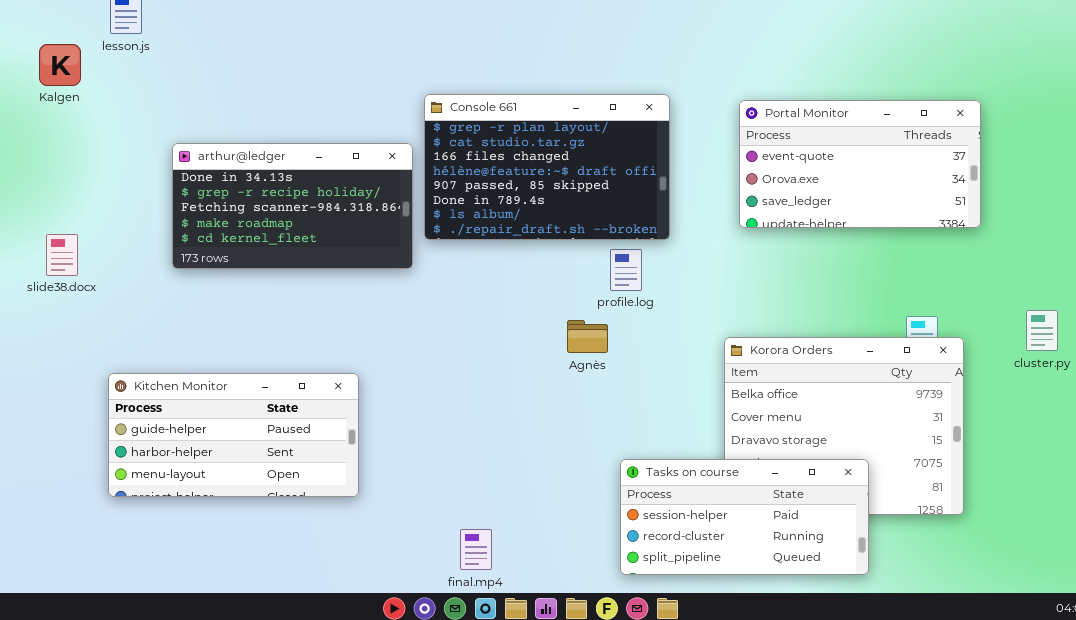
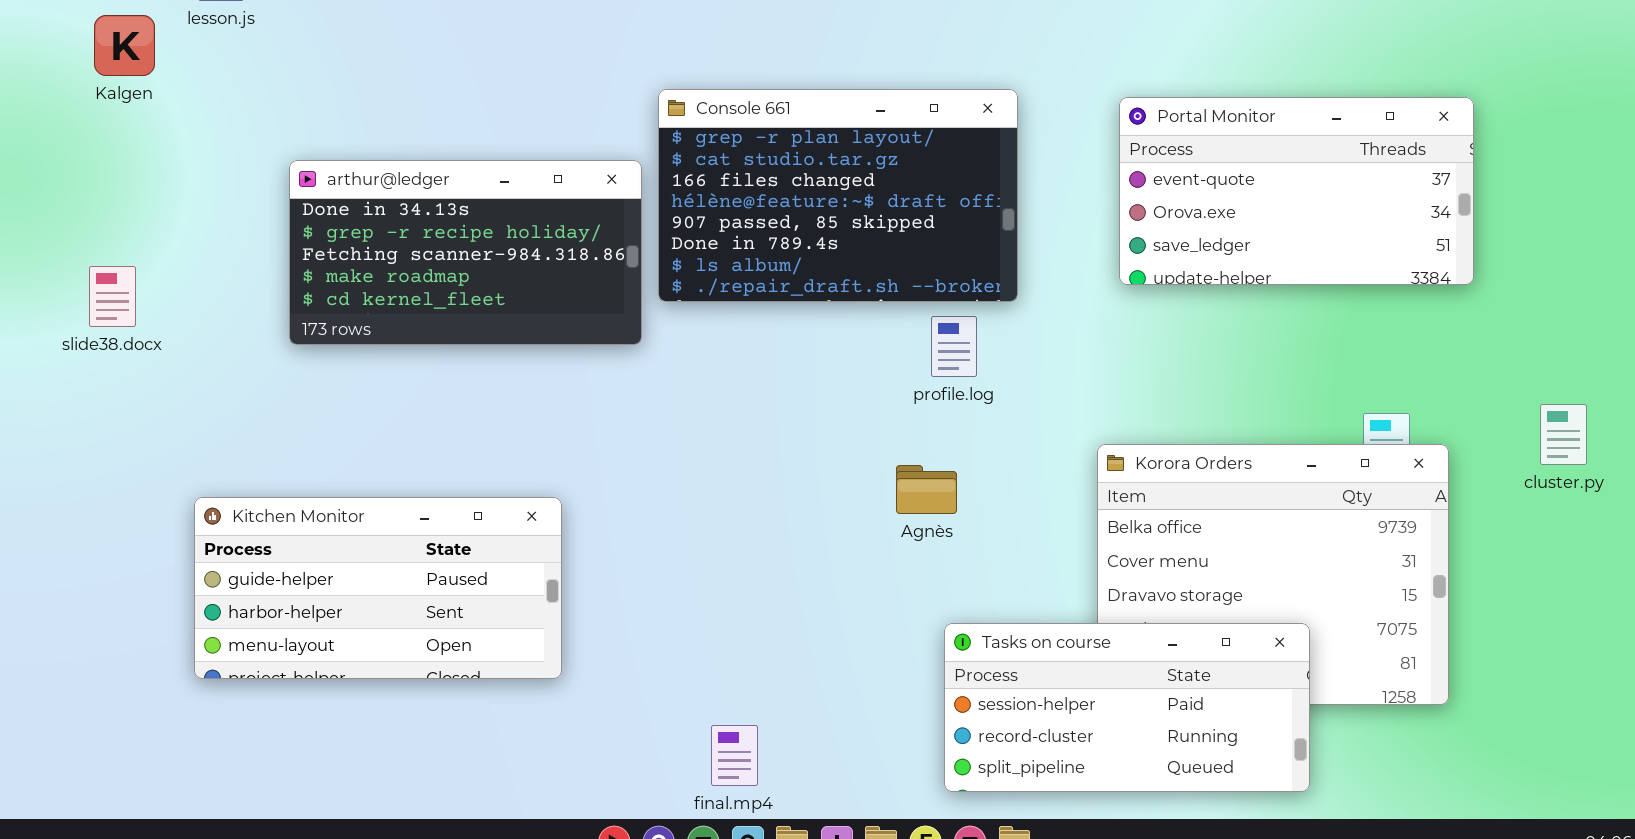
slide38.docx: [46,234,78,276] -> [89,266,136,327], moved
Agnès: [567,320,608,353] -> [896,465,957,514], moved

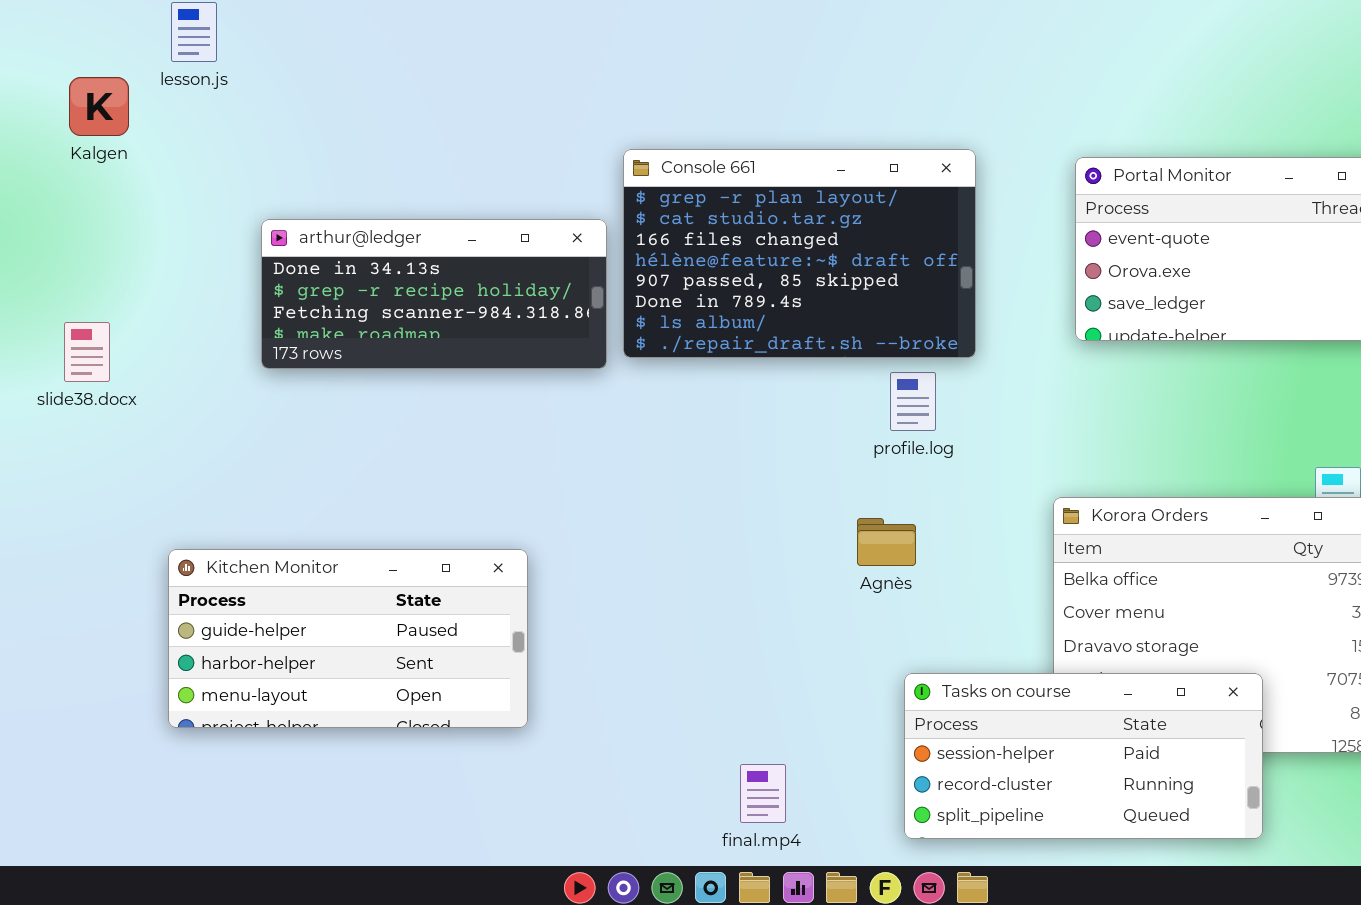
arthur@ledger: [289,160,642,345] -> [261,219,607,369], resized
final.mp4: [711,725,758,786] -> [740,764,786,823], moved

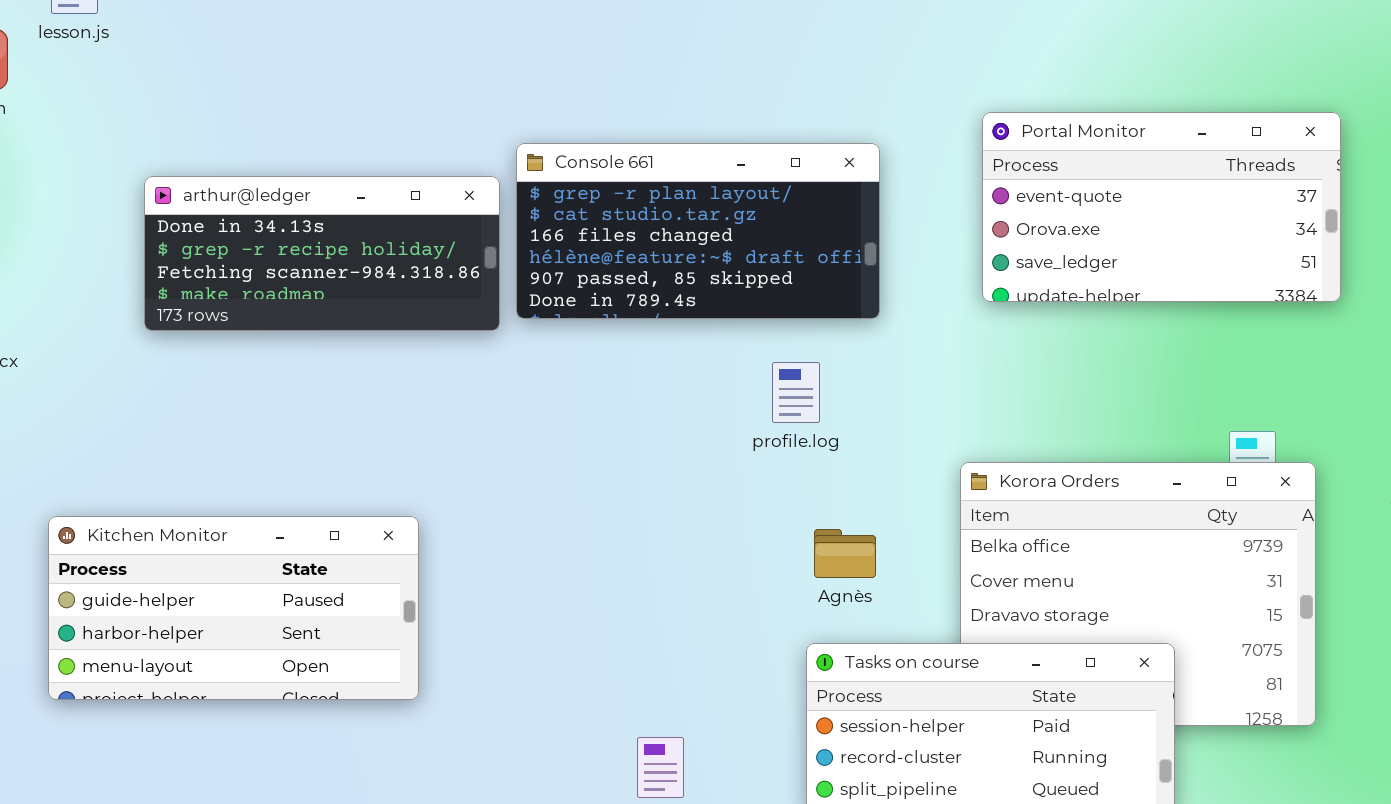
Console 661: [623,149,976,358] -> [516,143,880,319], resized
profile.log: [890,372,936,431] -> [772,362,820,423], moved
Agnès: [857,518,916,566] -> [814,529,876,578], moved

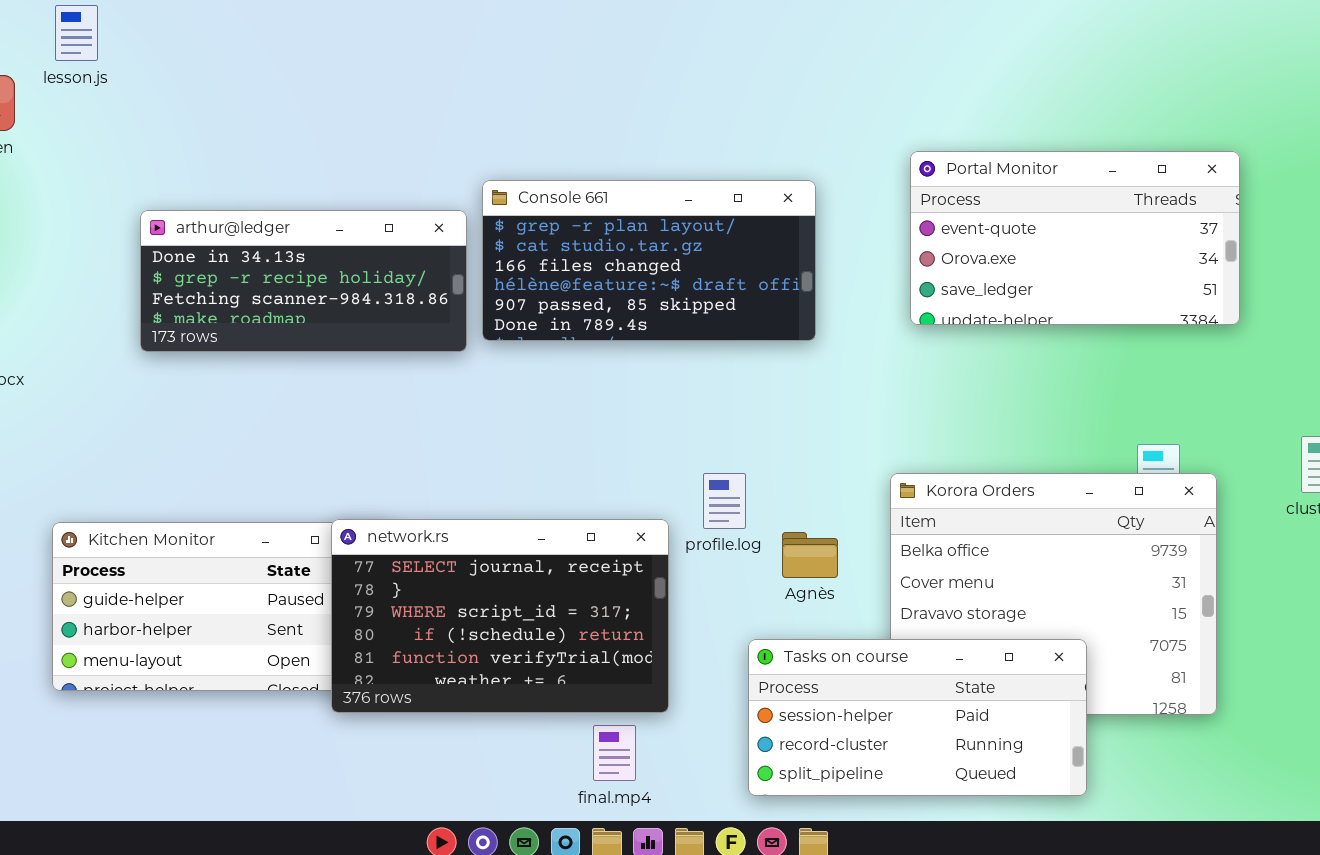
profile.log: [772,362,820,423] -> [703,473,746,529], moved
network.rs: none -> [331,519,669,713], opened
Agnès: [814,529,876,578] -> [782,532,838,578], moved

